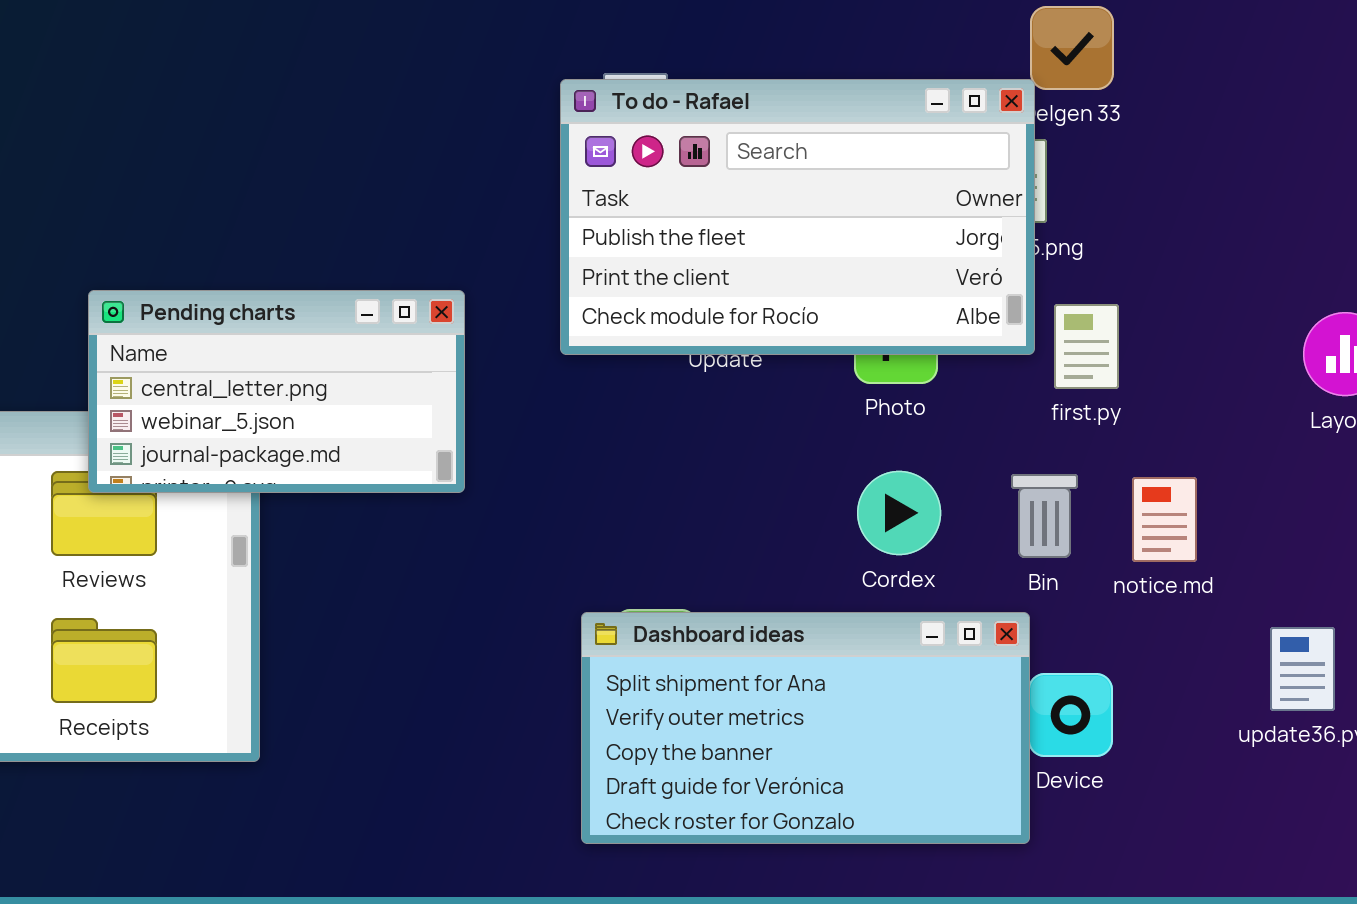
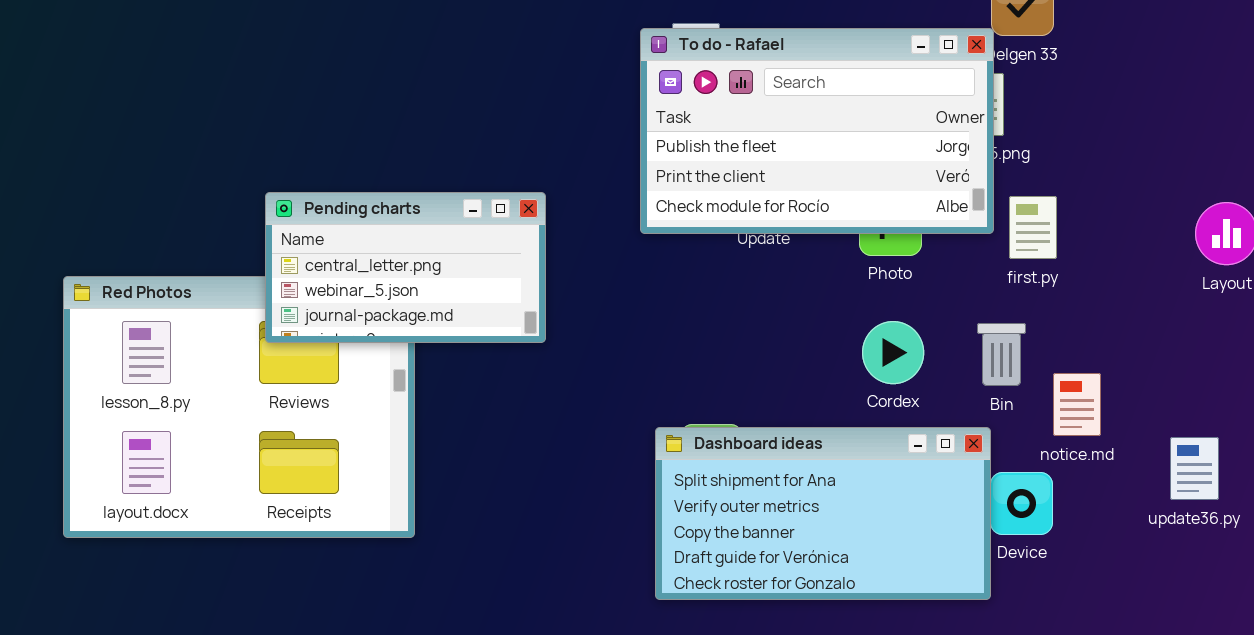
Pending charts: [88,290,465,493] -> [265,192,546,343], moved
notice.md: [1132,477,1197,562] -> [1053,373,1101,436], moved

